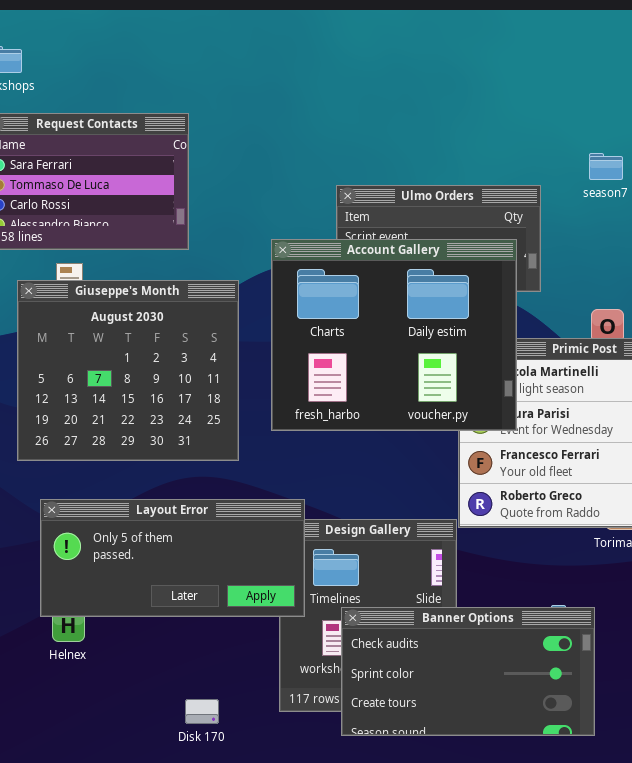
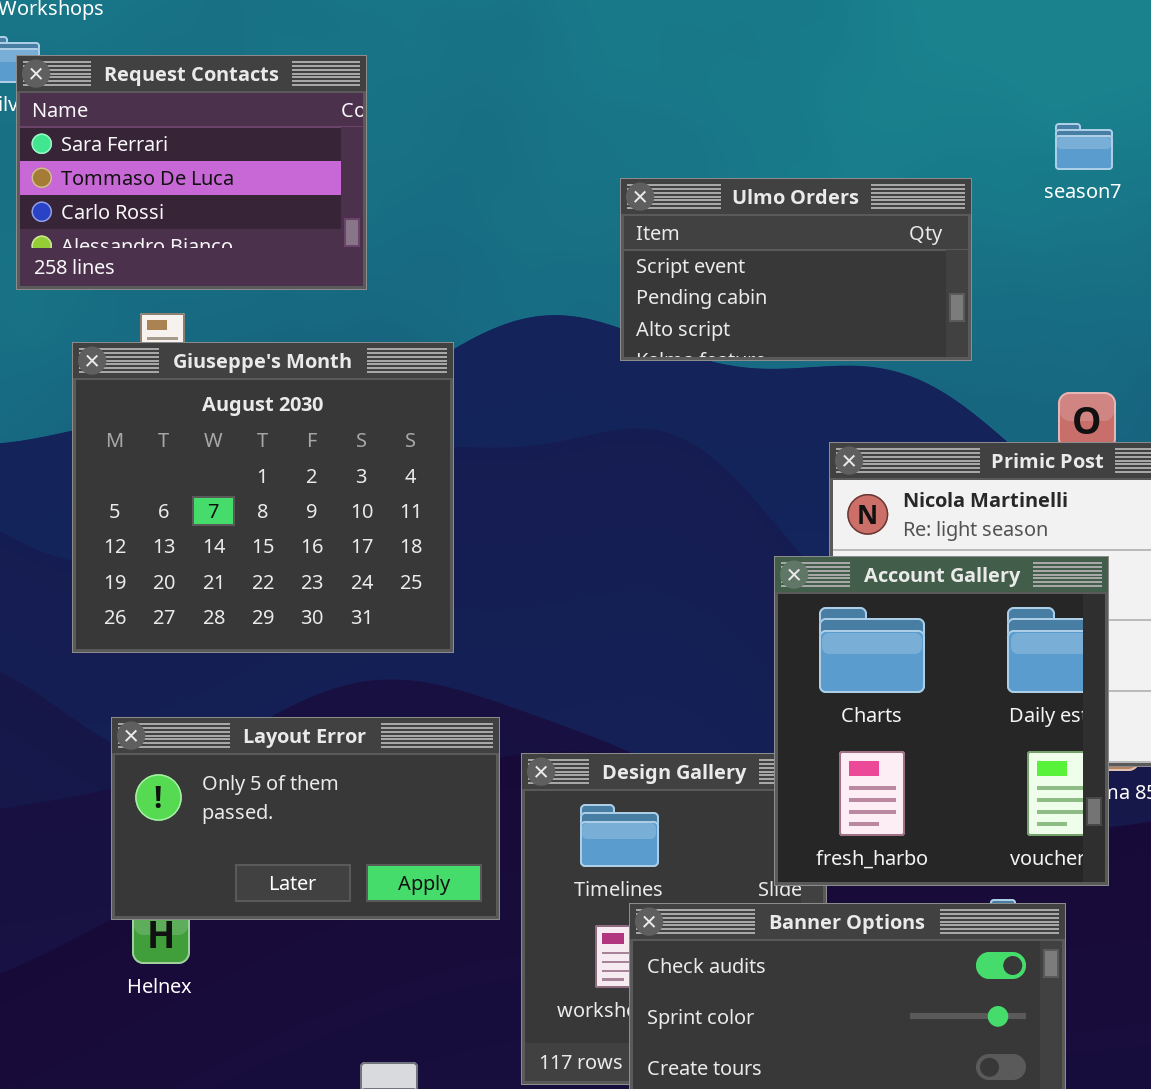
Account Gallery: [271,239,517,431] -> [774,556,1109,886], moved, resized
Layout Error: [40,499,305,617] -> [111,717,500,920], resized

